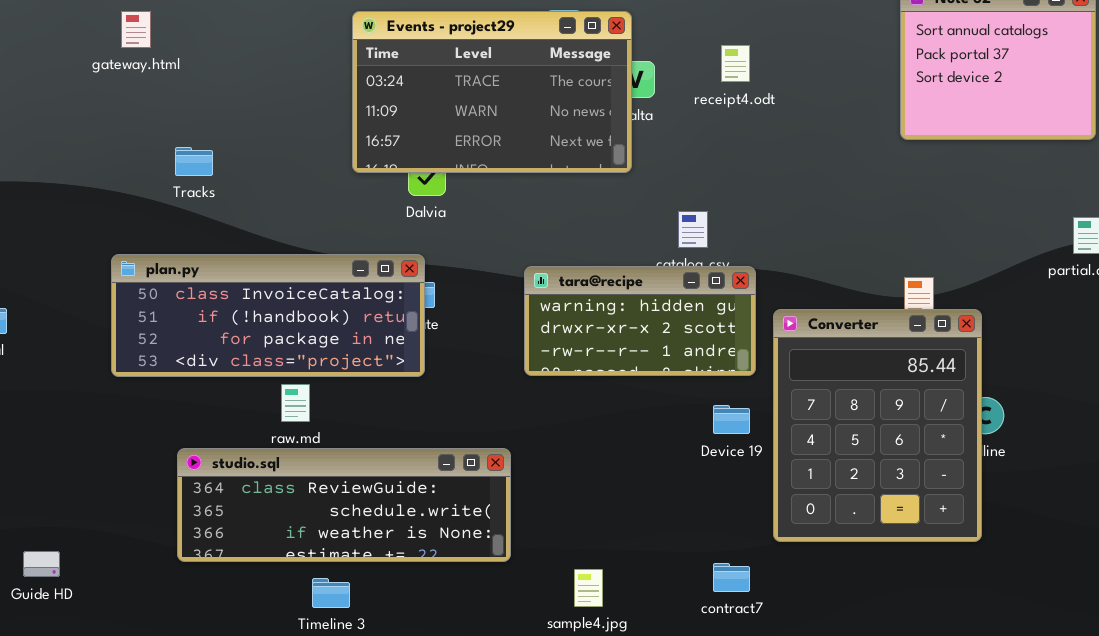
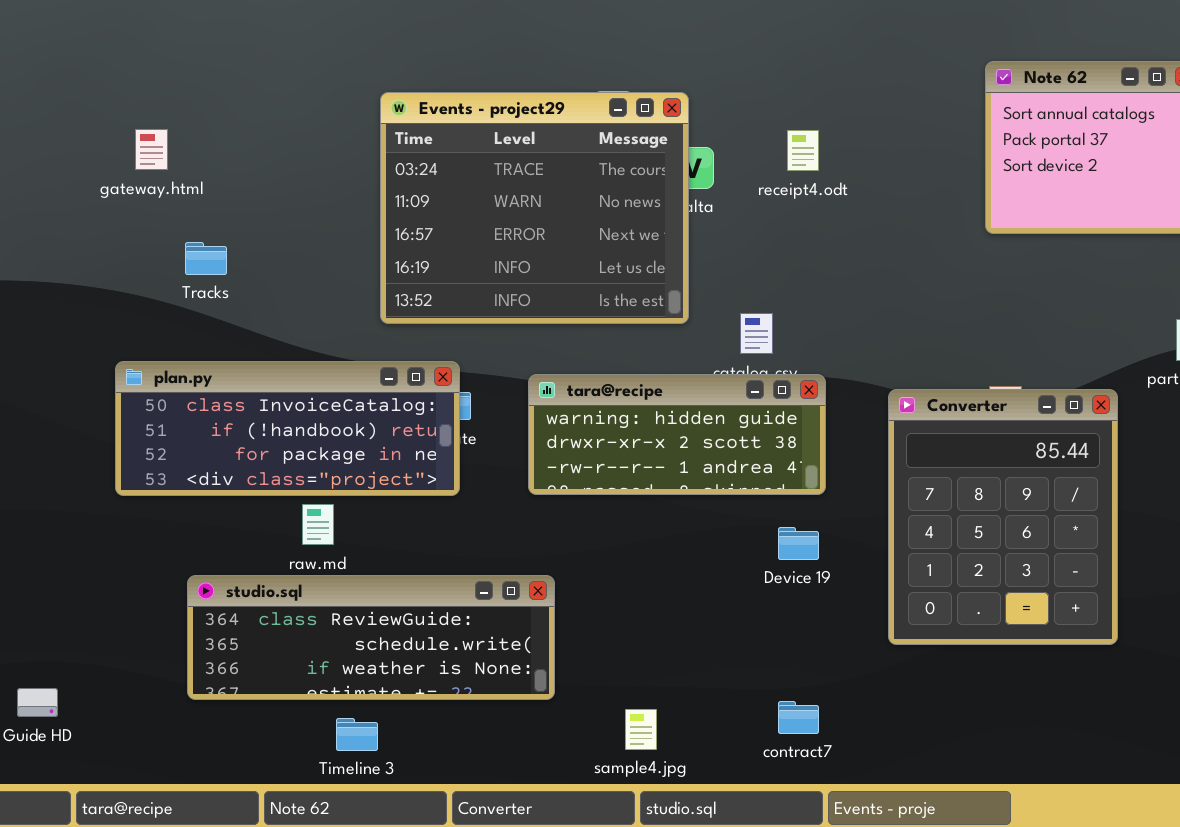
gateway.html: [121,11,151,48] -> [135,129,168,170], moved
Events - project29: [352,11,632,173] -> [380,92,689,324], resized
tara@recipe: [524,266,756,376] -> [528,374,826,495], resized
Converter: [773,309,982,542] -> [888,389,1118,645], moved

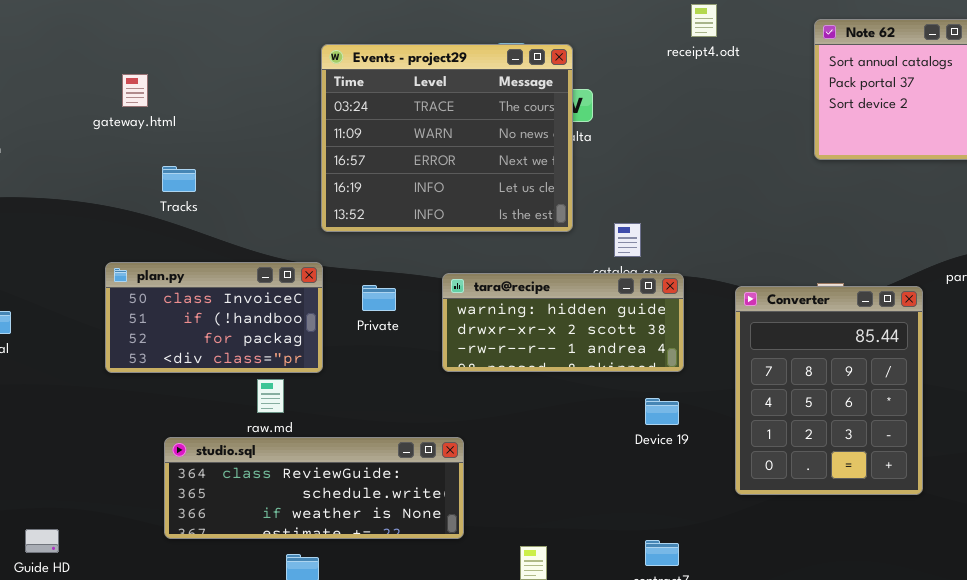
receipt4.odt: [787,130,819,171] -> [691,4,717,37], moved
plan.py: [115,361,460,496] -> [105,262,323,373], resized

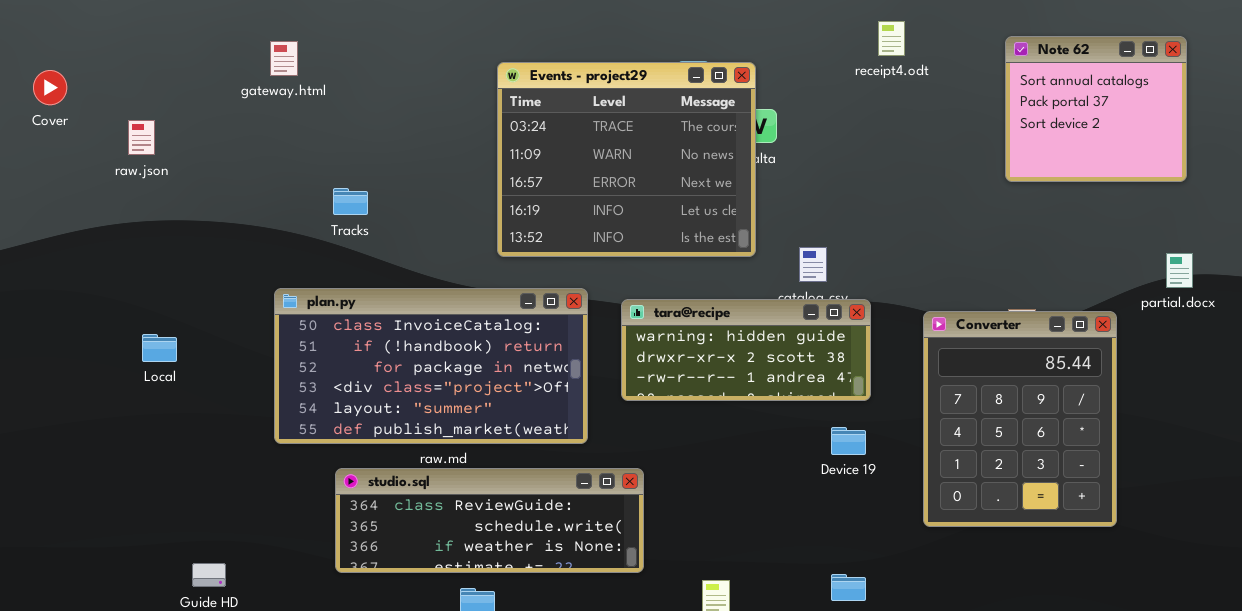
gateway.html: [122,74,148,107] -> [270,41,298,76], moved
plan.py: [105,262,323,373] -> [274,288,588,444], resized

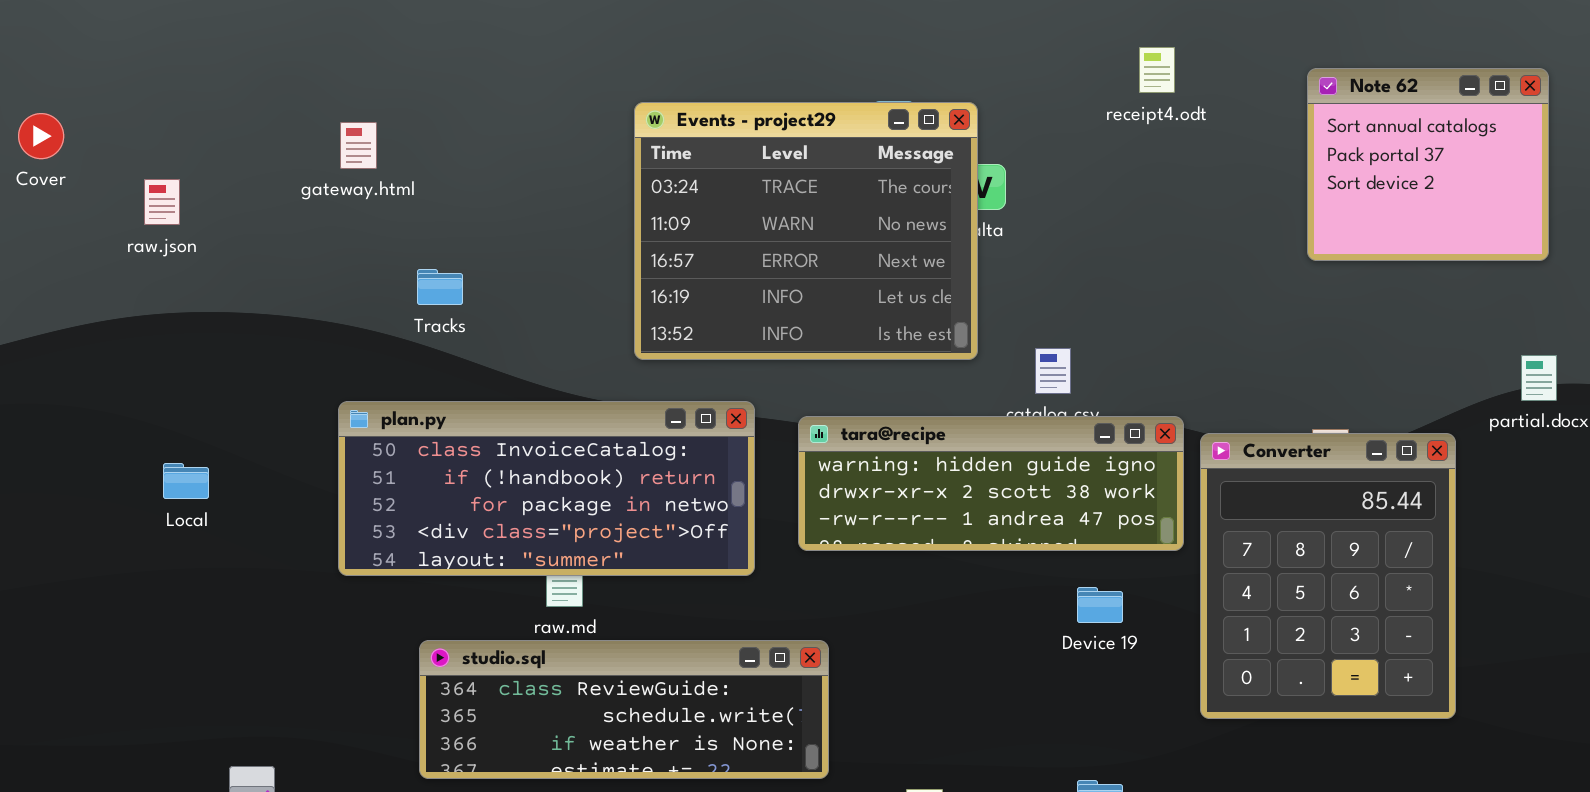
gateway.html: [270,41,298,76] -> [340,122,377,169], moved
plan.py: [274,288,588,444] -> [338,401,755,576], resized
tara@recipe: [621,299,871,401] -> [798,416,1184,551], resized

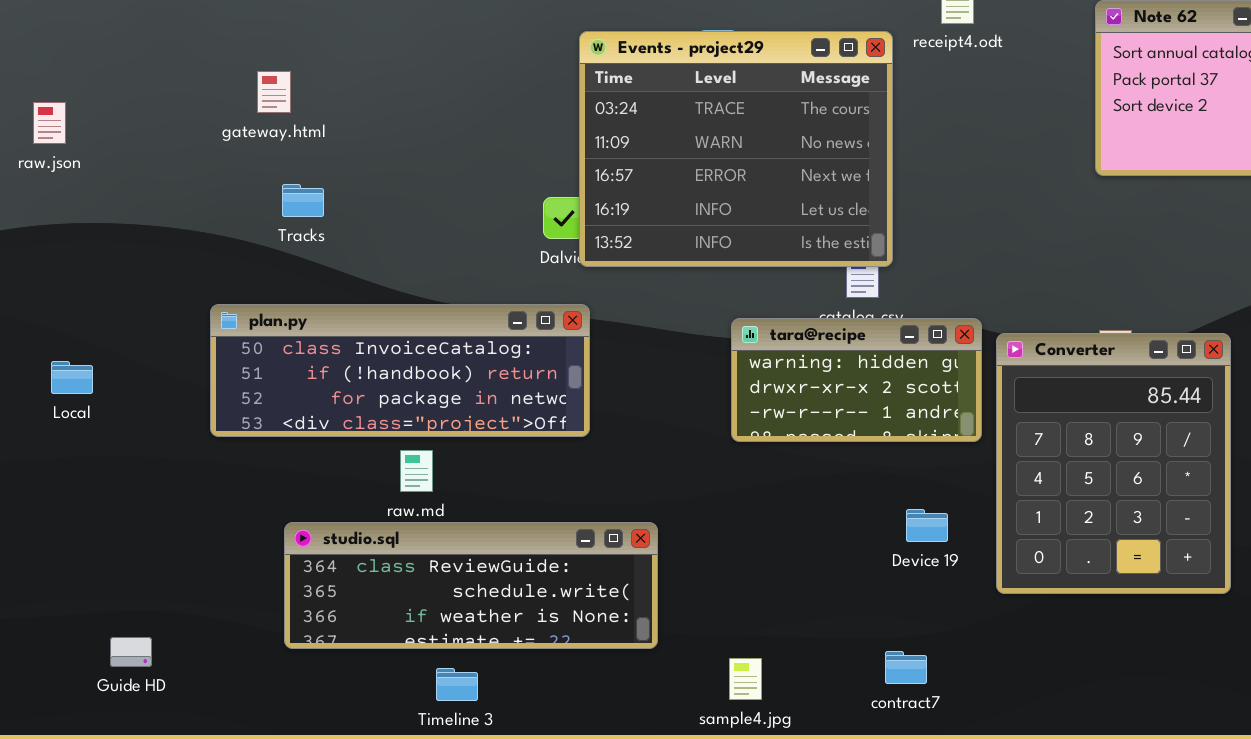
Events - project29: [634,102,978,360] -> [579,31,893,267], moved
gateway.html: [340,122,377,169] -> [257,71,291,113], moved
plan.py: [338,401,755,576] -> [210,304,590,437], resized
tara@recipe: [798,416,1184,551] -> [731,318,982,442], resized
Device 19: [1077,587,1123,623] -> [906,509,948,542], moved

